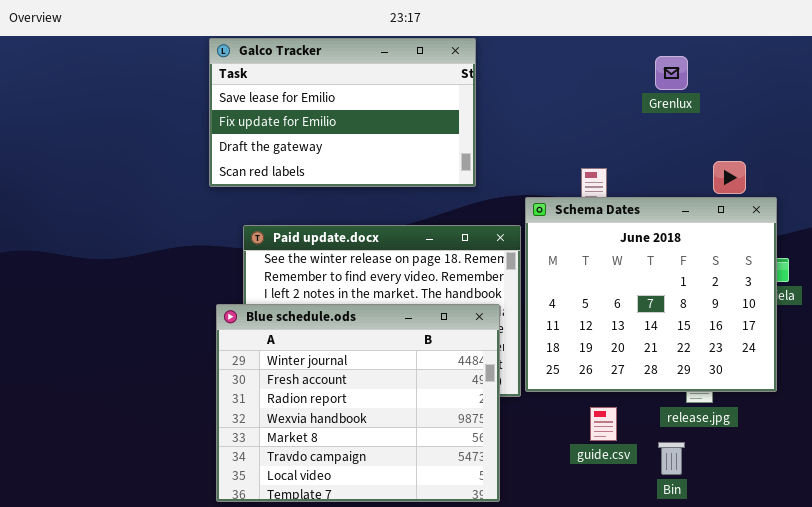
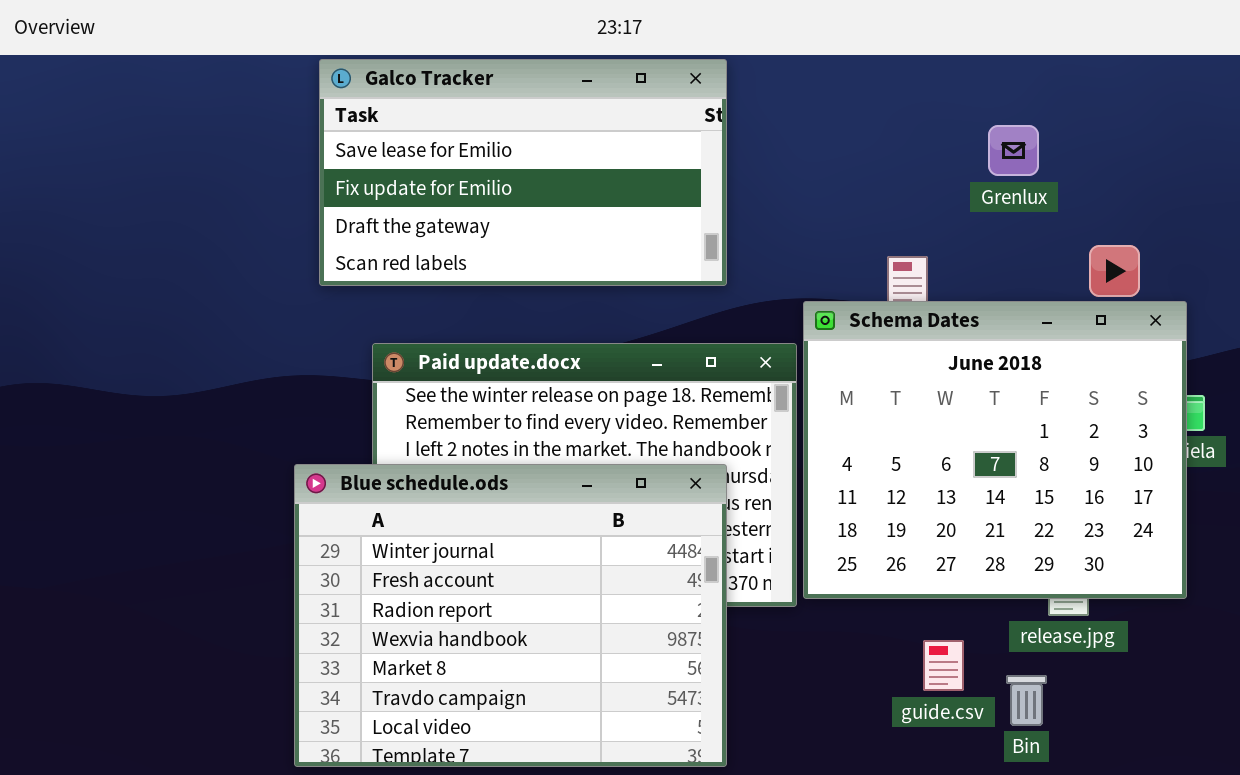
Grenlux: [655,56,688,90] -> [988,125,1039,176], moved
Blue schedule.ods: [216,304,500,502] -> [294,464,727,767], moved
guide.csv: [590,407,617,441] -> [923,640,964,691], moved

